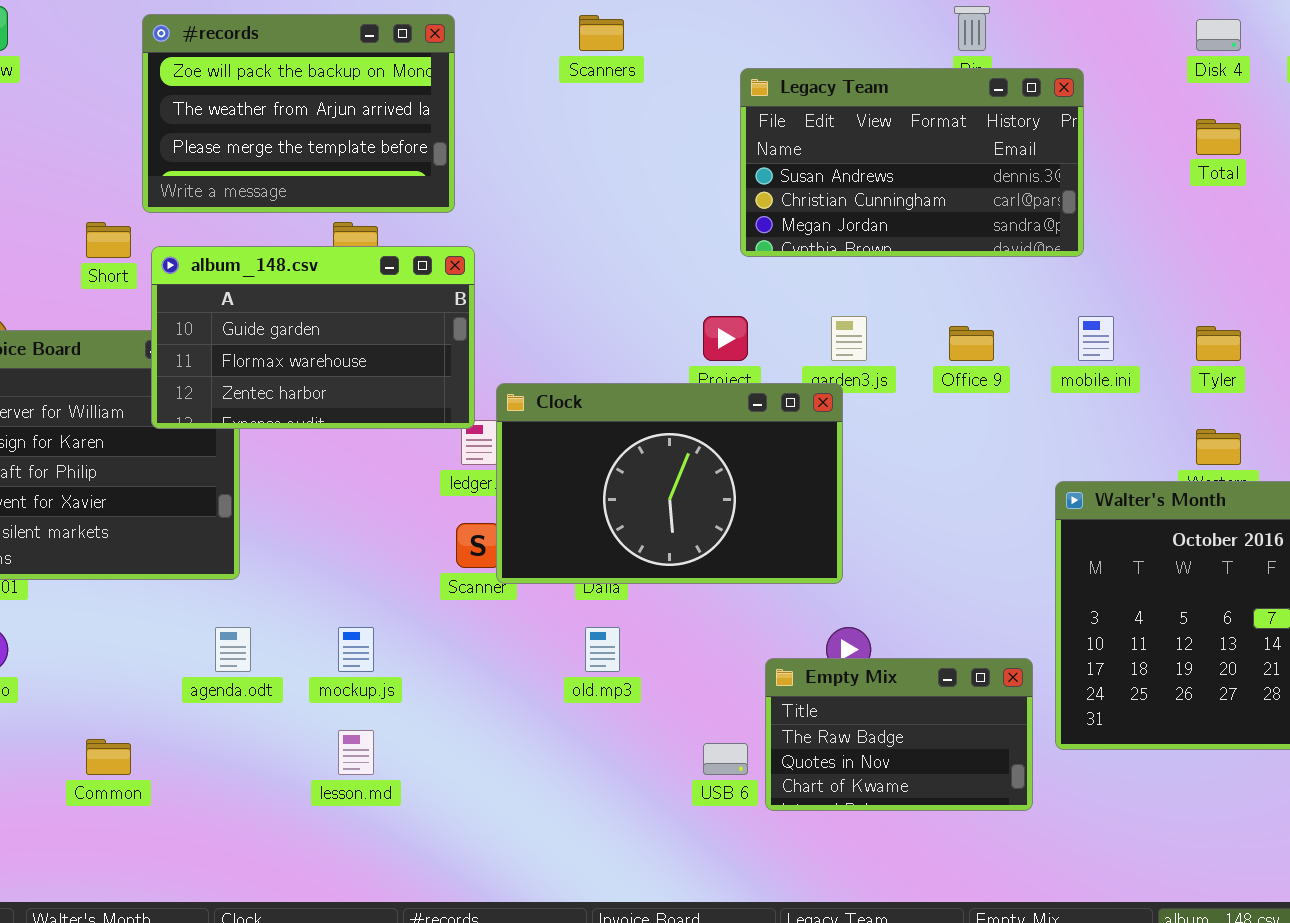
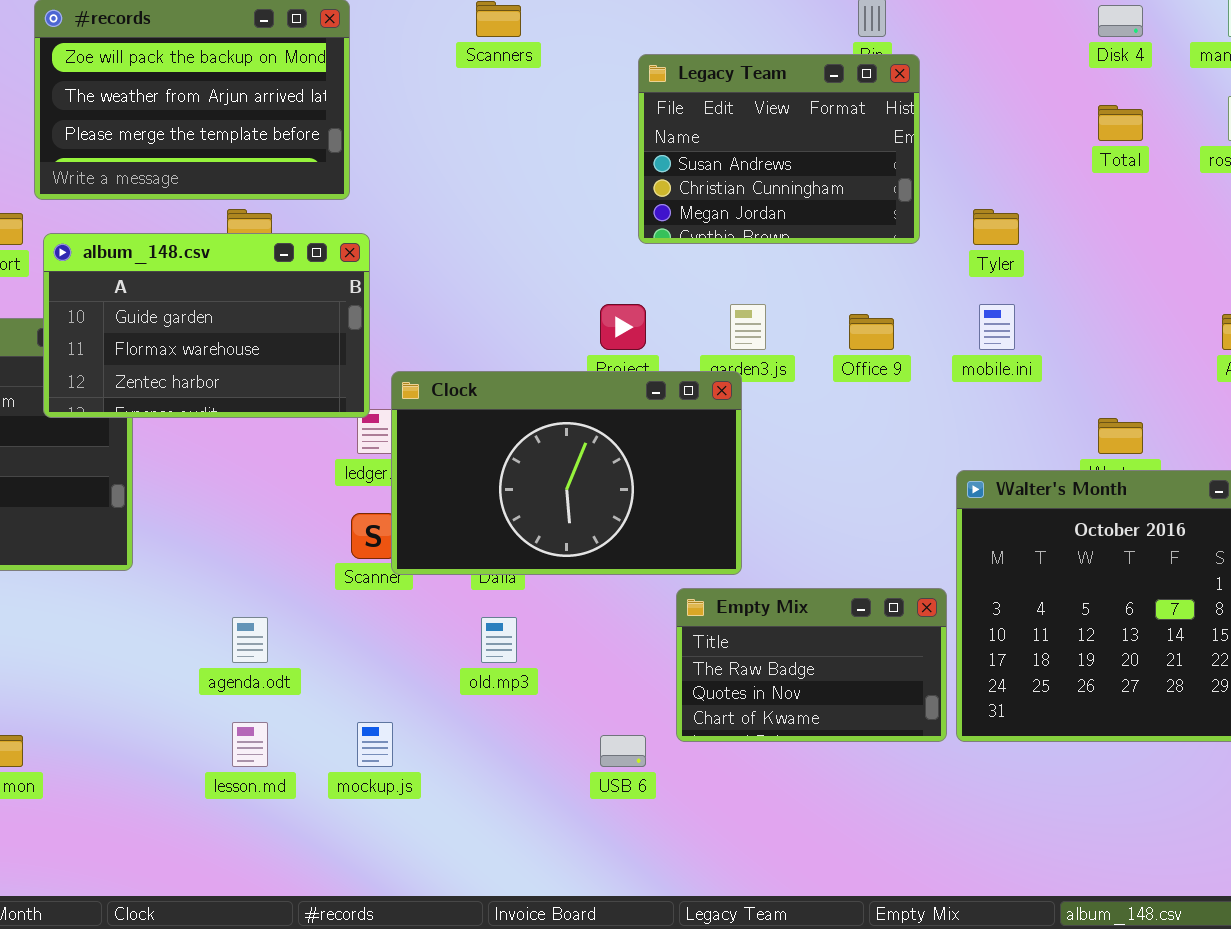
Legacy Team: [740,68,1084,257] -> [638,54,920,244], resized
Tyler: [1196,326,1241,361] -> [973,209,1019,245], moved
agenda.odt: [215,627,251,672] -> [232,617,268,663], moved
mockup.js: [338,627,374,672] -> [357,722,393,767], moved
Empty Mix: [765,658,1033,811] -> [676,588,947,742], moved

